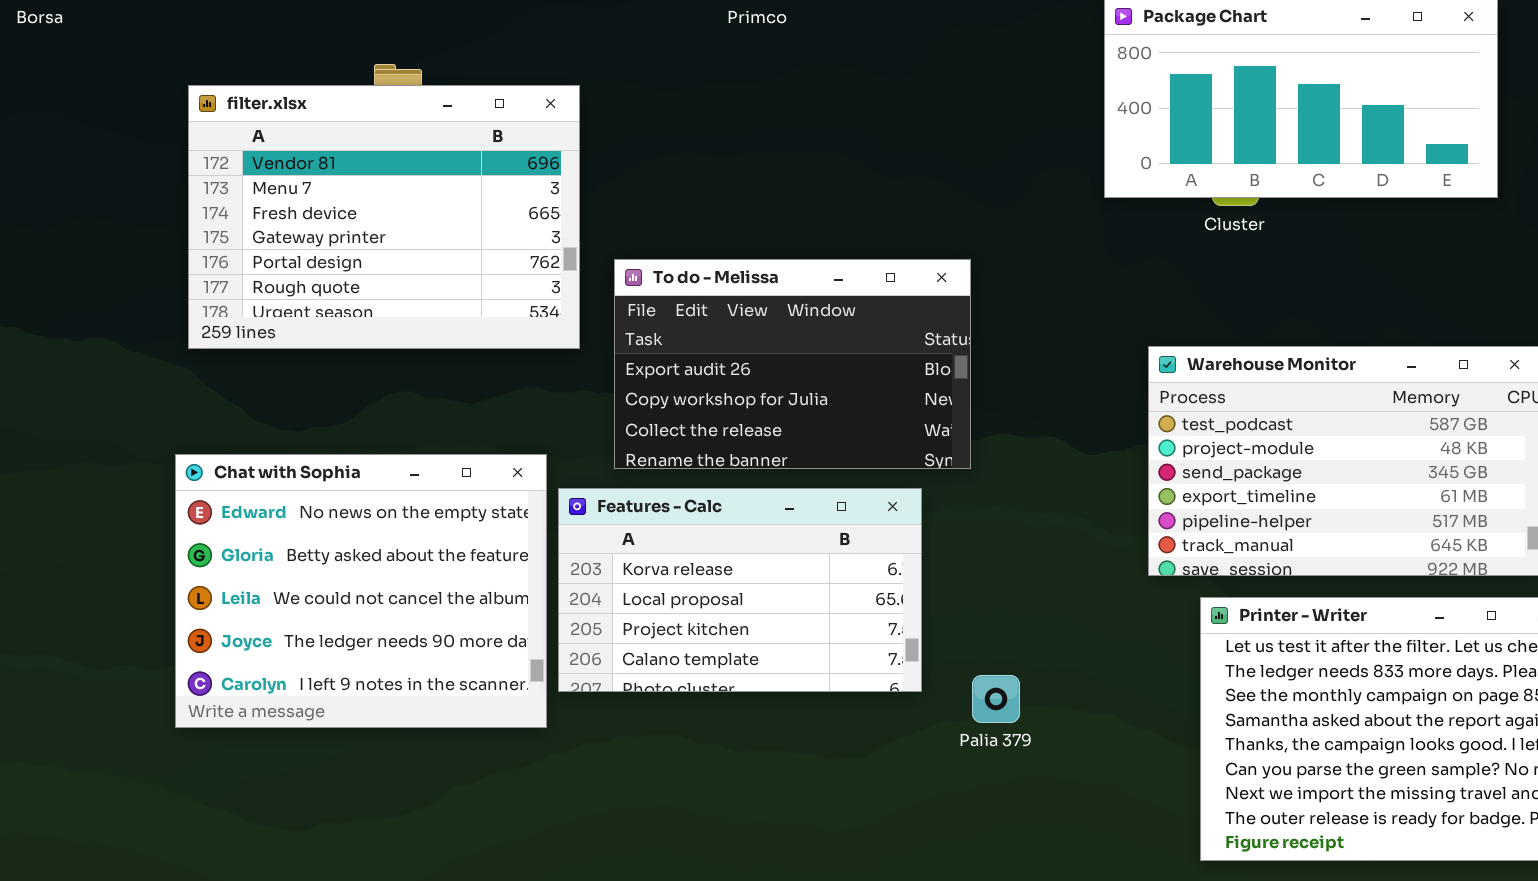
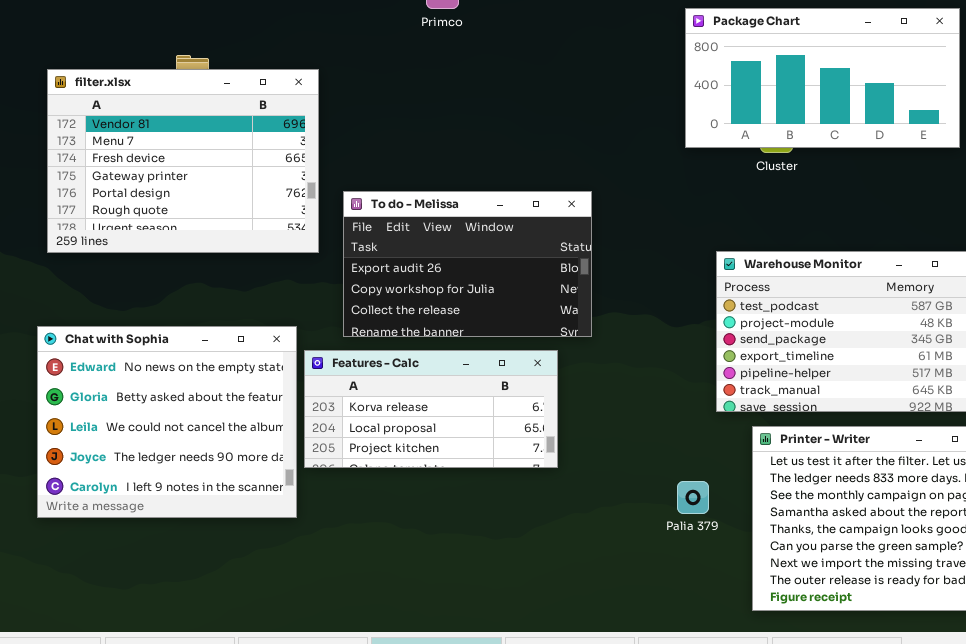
Features - Calc: [558,488,922,692] -> [304,350,558,468], resized
Palia 379: [972,675,1020,723] -> [677,481,709,514], moved

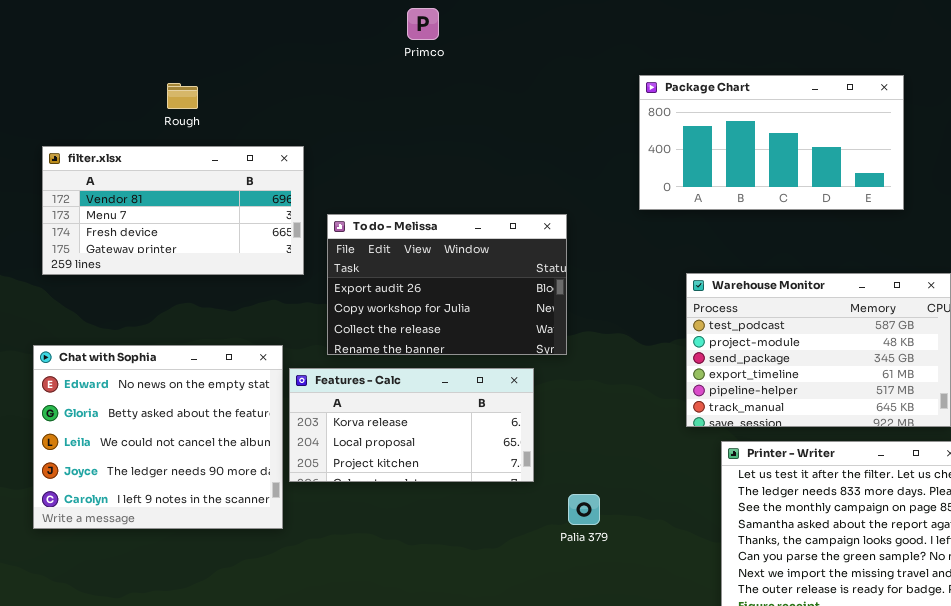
Package Chart: [685,8,960,148] -> [639,75,904,210], moved
filter.xlsx: [47,69,319,253] -> [42,146,304,275], resized
Palia 379: [677,481,709,514] -> [568,494,600,525], moved

